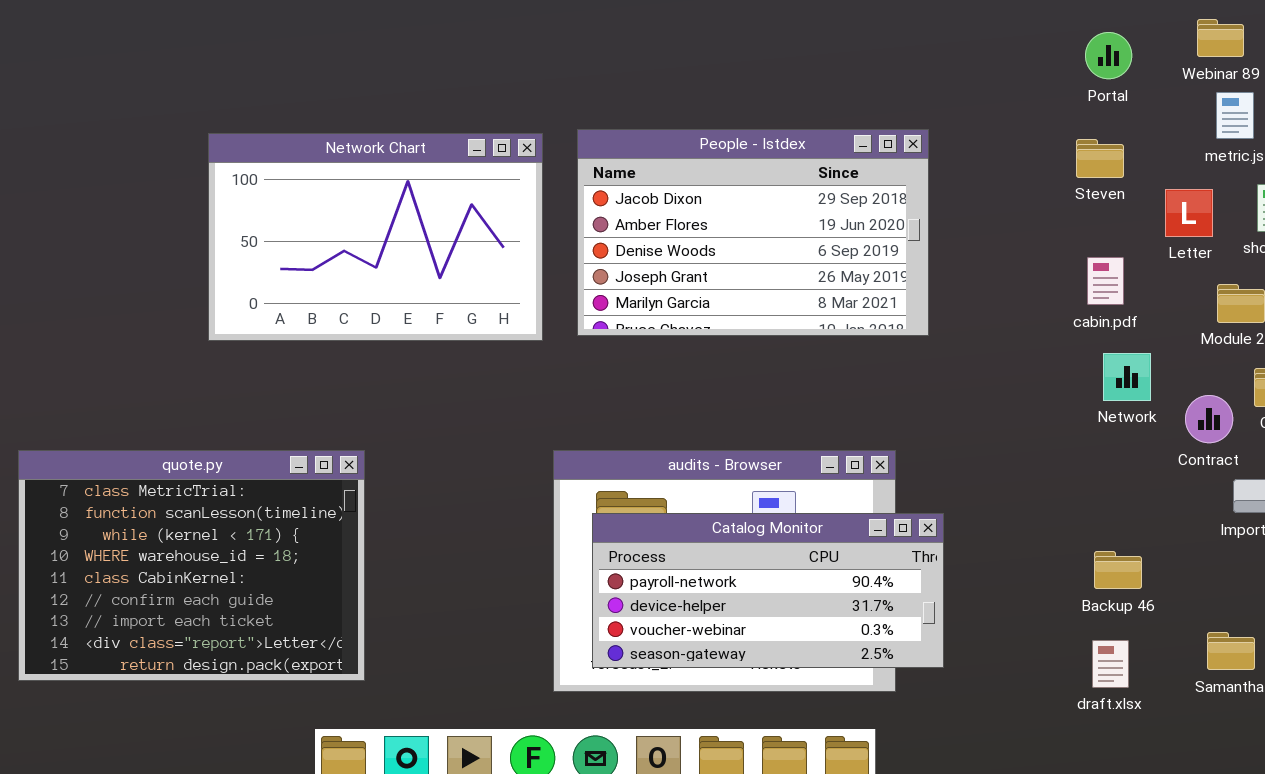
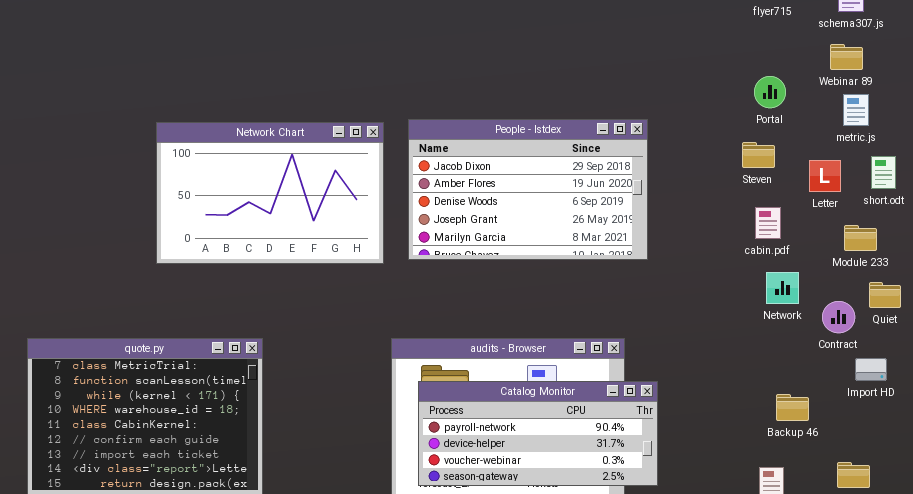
Portal: [1085,32,1132,79] -> [754,76,786,108], moved
Steven: [1076,139,1124,178] -> [742,142,775,168], moved
Backup 46: [1094,551,1142,589] -> [776,394,809,421], moved

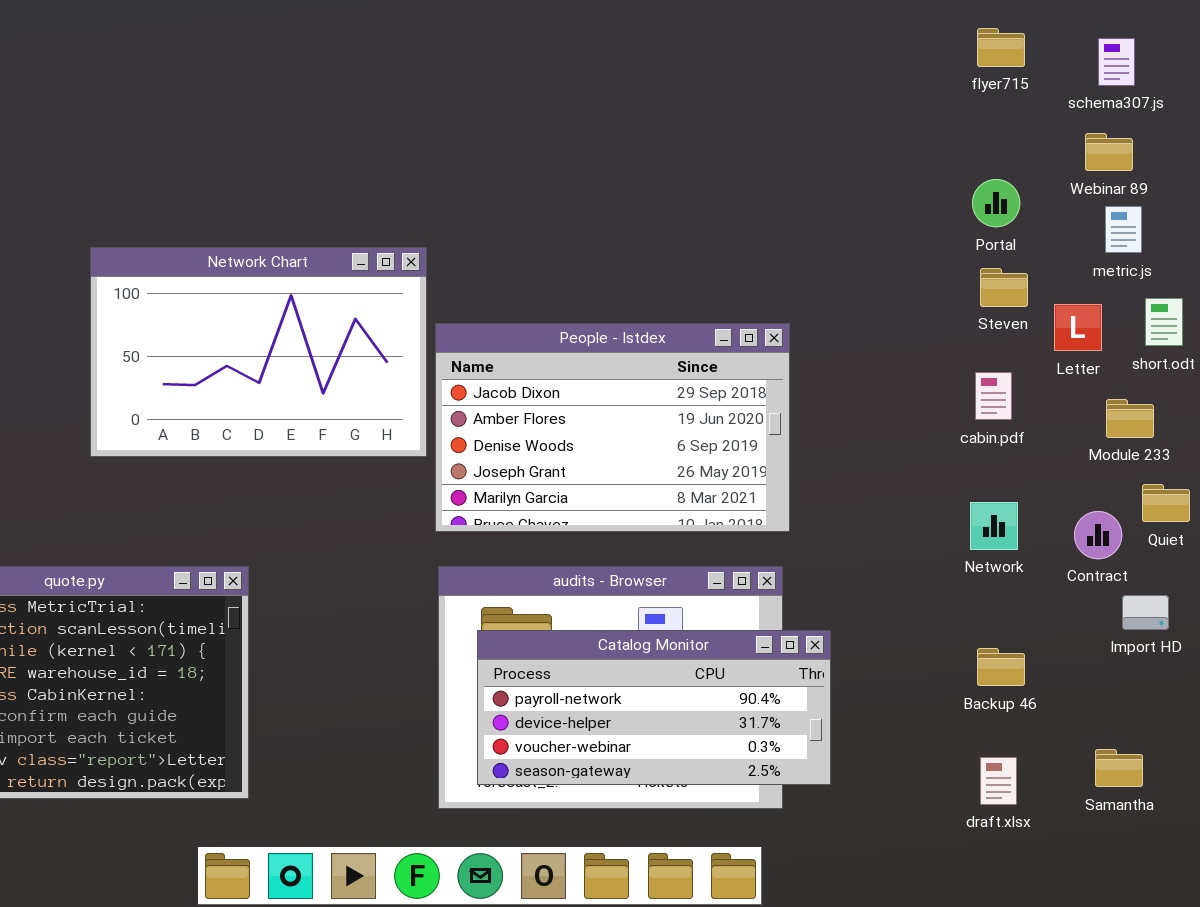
People - Istdex: [408,119,648,260] -> [435,323,790,532], moved
Steven: [742,142,775,168] -> [980,268,1028,307], moved
Network: [766,272,799,304] -> [970,502,1018,550], moved
Backup 46: [776,394,809,421] -> [977,648,1025,686], moved

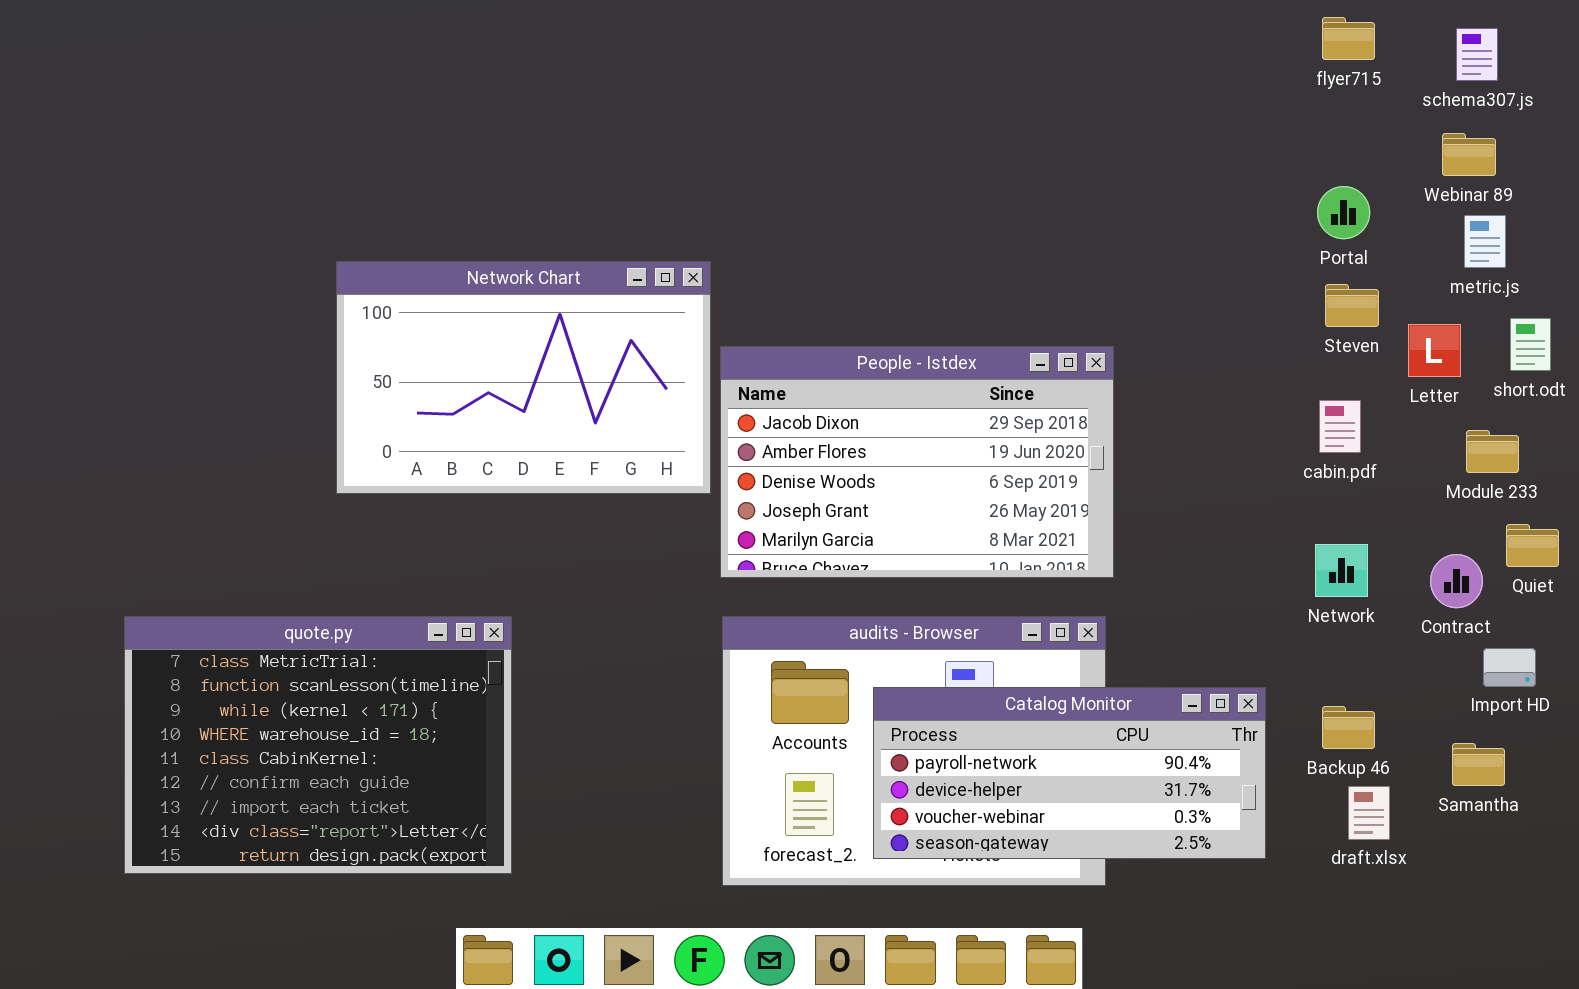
Catalog Monitor: [477,630,831,785] -> [873,687,1266,859], moved
Samantha: [1095,749,1143,787] -> [1452,743,1505,786], moved
draft.xlsx: [980,757,1017,805] -> [1348,786,1390,840], moved

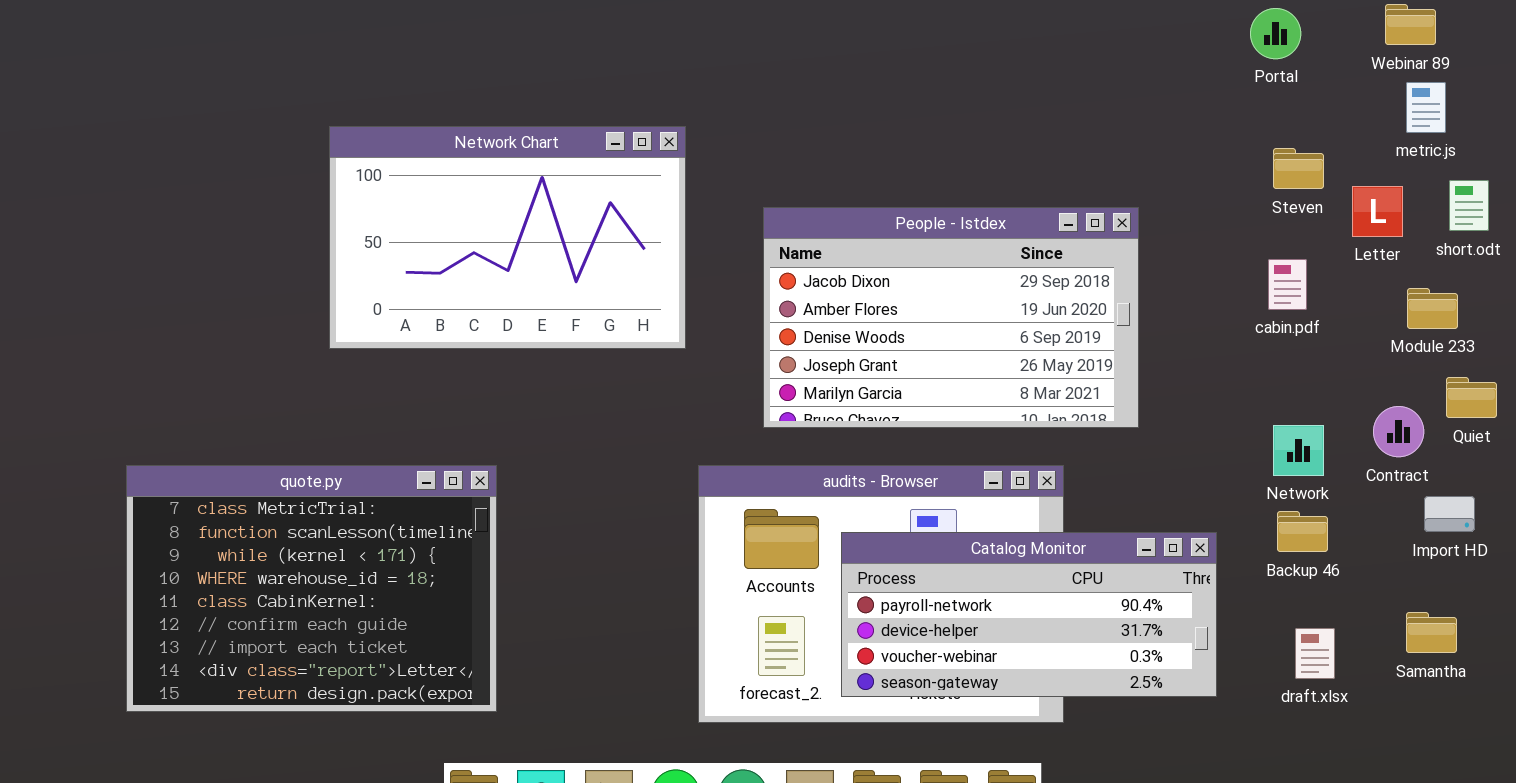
Portal: [1317,186,1370,239] -> [1250,8,1301,59], moved
People - Istdex: [720,346,1114,578] -> [763,207,1139,428], moved
Network: [1315,544,1368,597] -> [1273,425,1324,476], moved
Backup 46: [1322,706,1375,749] -> [1277,511,1328,552], moved
Samantha: [1452,743,1505,786] -> [1406,612,1457,653], moved

